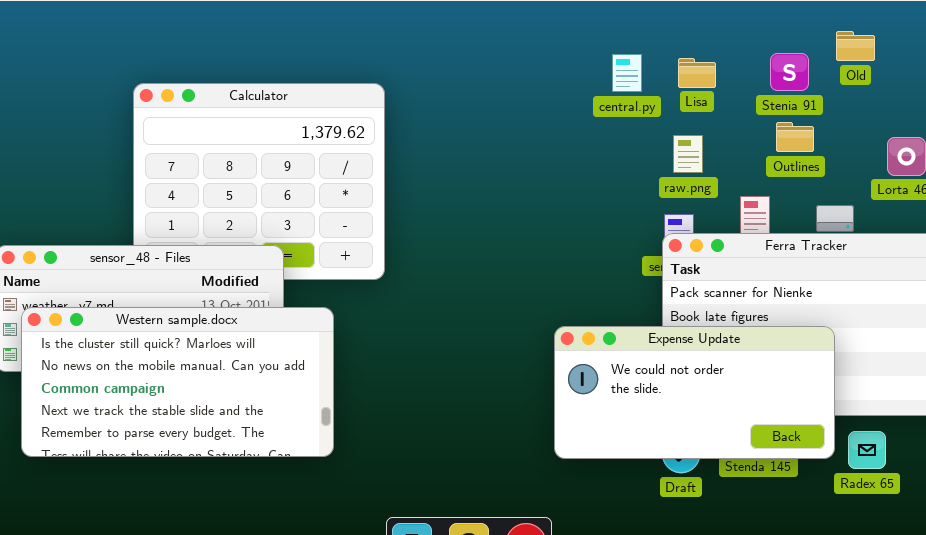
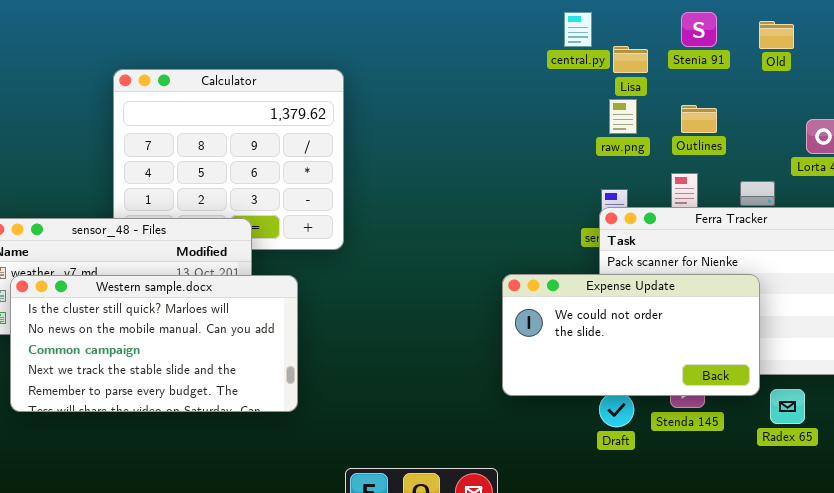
Stenia 91: [770,53,809,91] -> [681,12,717,47], moved
central.py: [612,54,642,92] -> [564,12,592,47], moved
Outlines: [776,122,814,152] -> [681,105,717,133], moved
raw.png: [673,135,703,173] -> [609,99,637,134], moved
Expense Update: [554,326,835,459] -> [502,274,760,396], moved

